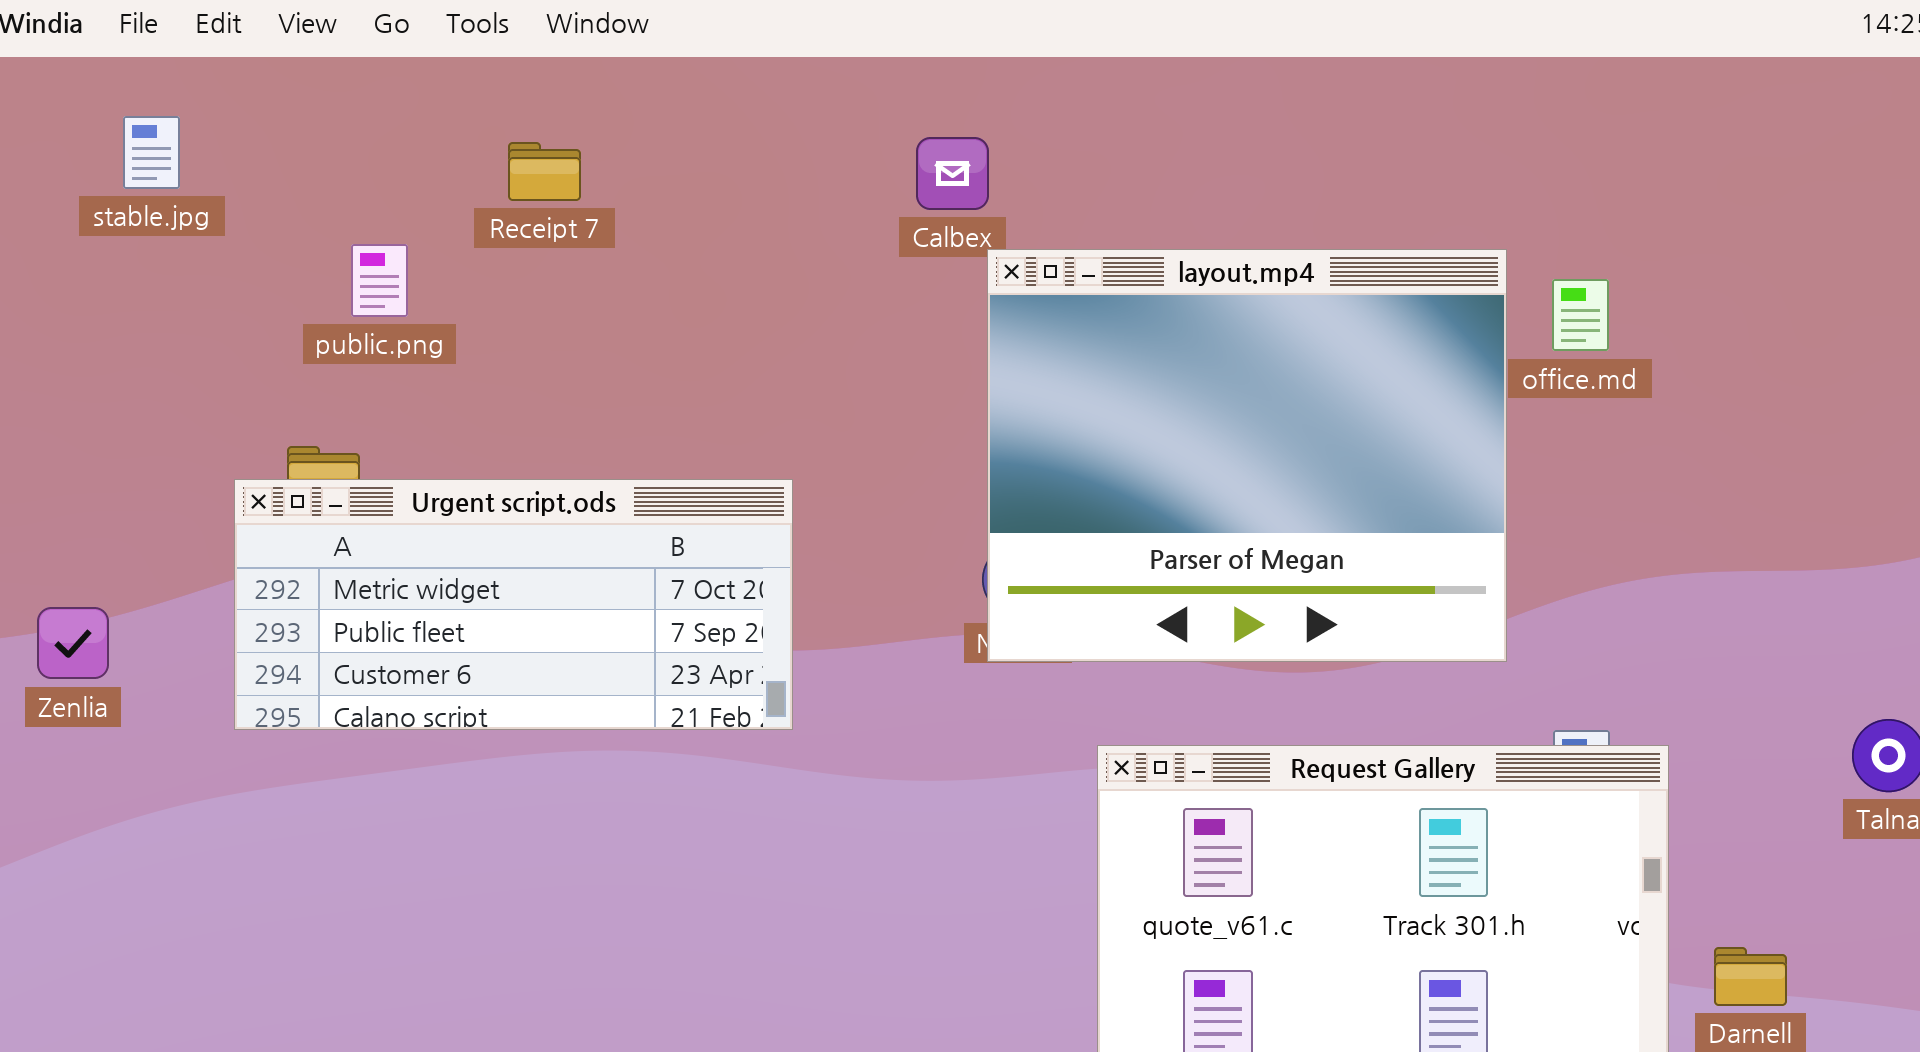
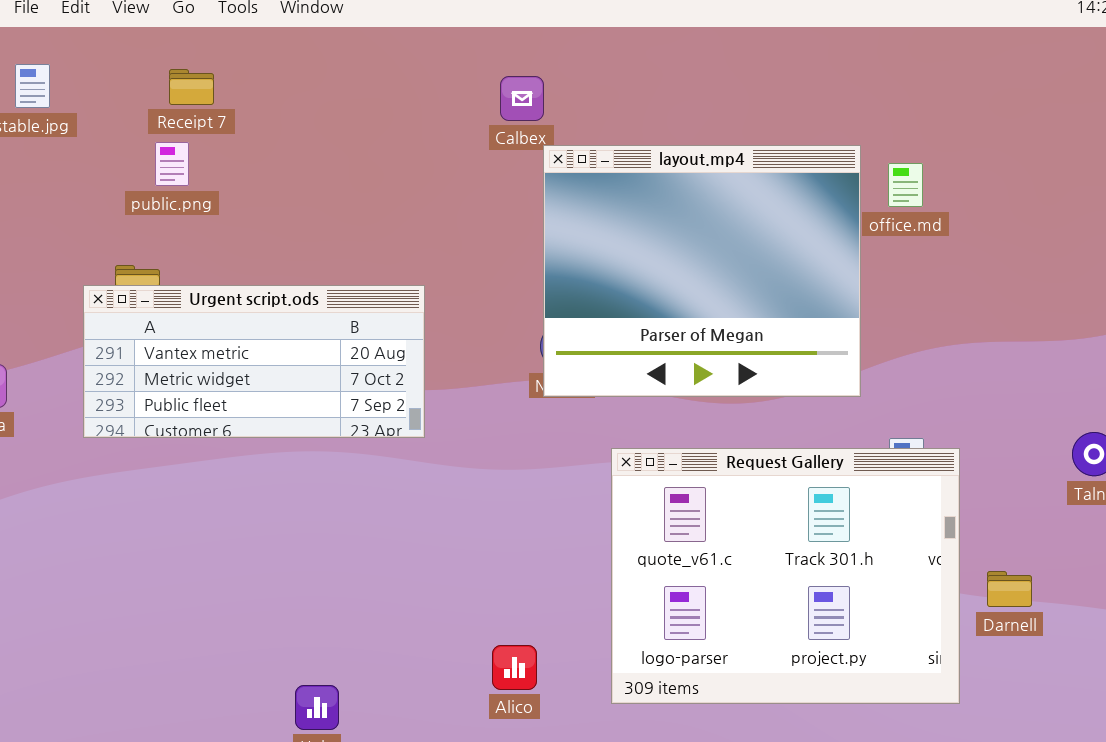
Receipt 7: [508,142,581,201] -> [169,69,214,105], moved
Urgent script.ods: [234,479,793,730] -> [83,285,425,438], scrolled up 1 row

